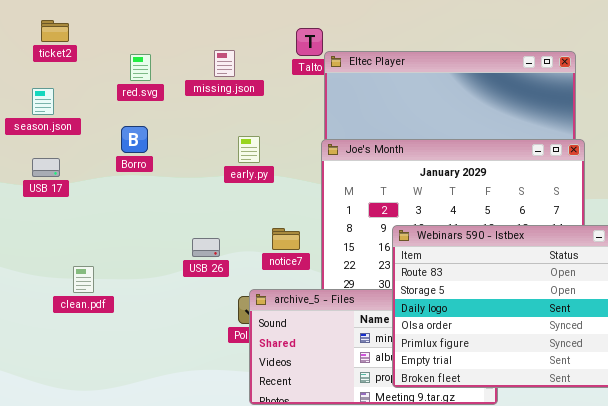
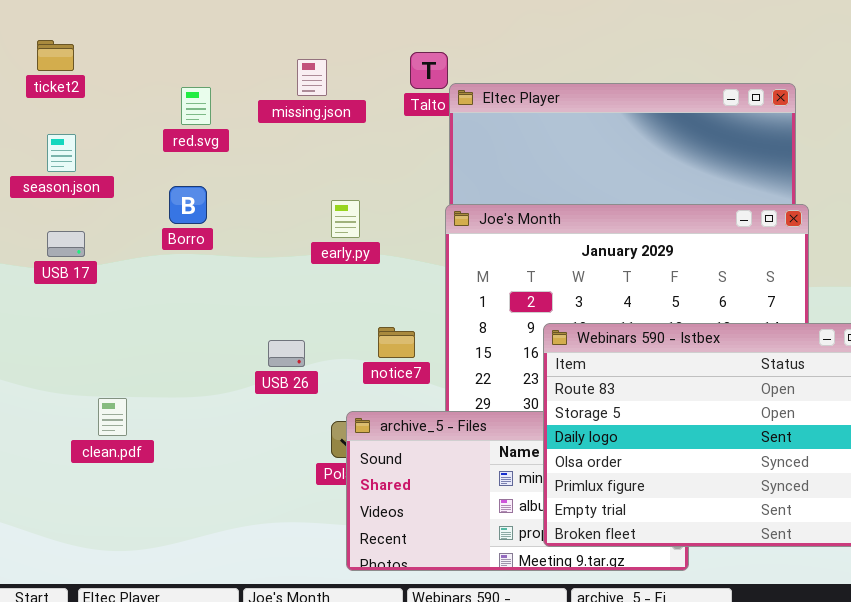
ticket2: [41,20,69,42] -> [37,40,74,71], moved
missing.json: [214,50,235,77] -> [297,59,327,96], moved
clean.pdf: [73,266,94,293] -> [98,398,127,436], moved

